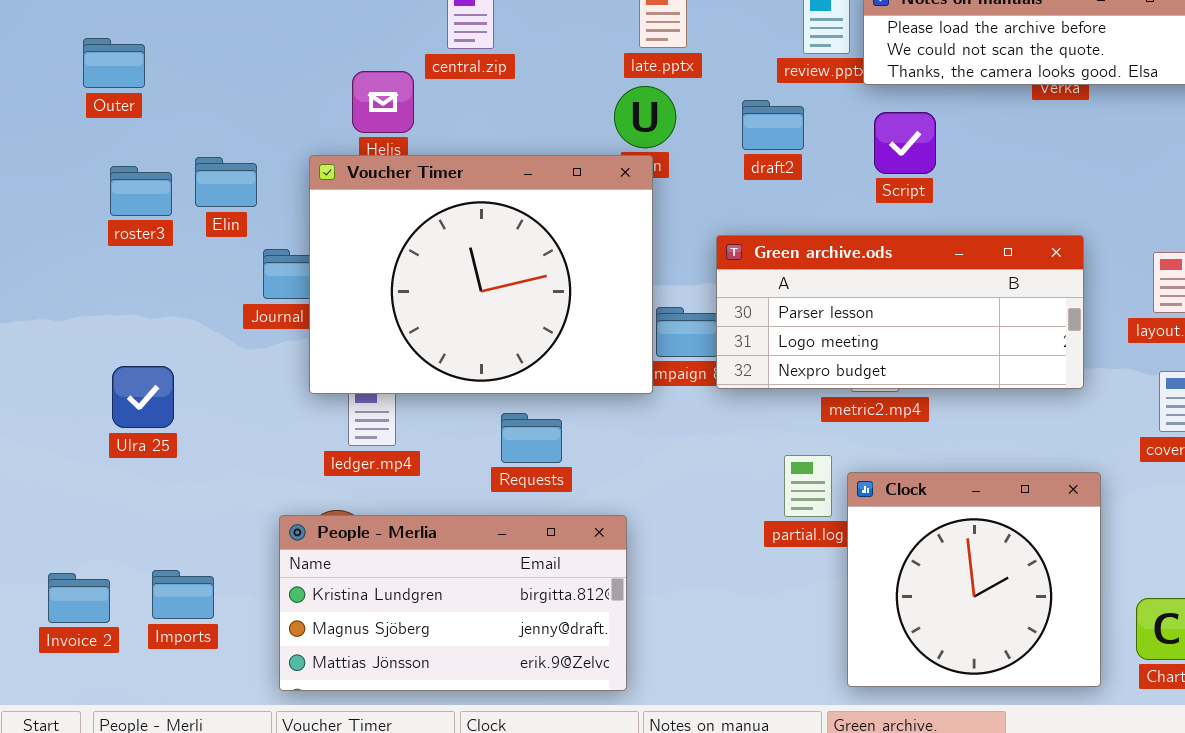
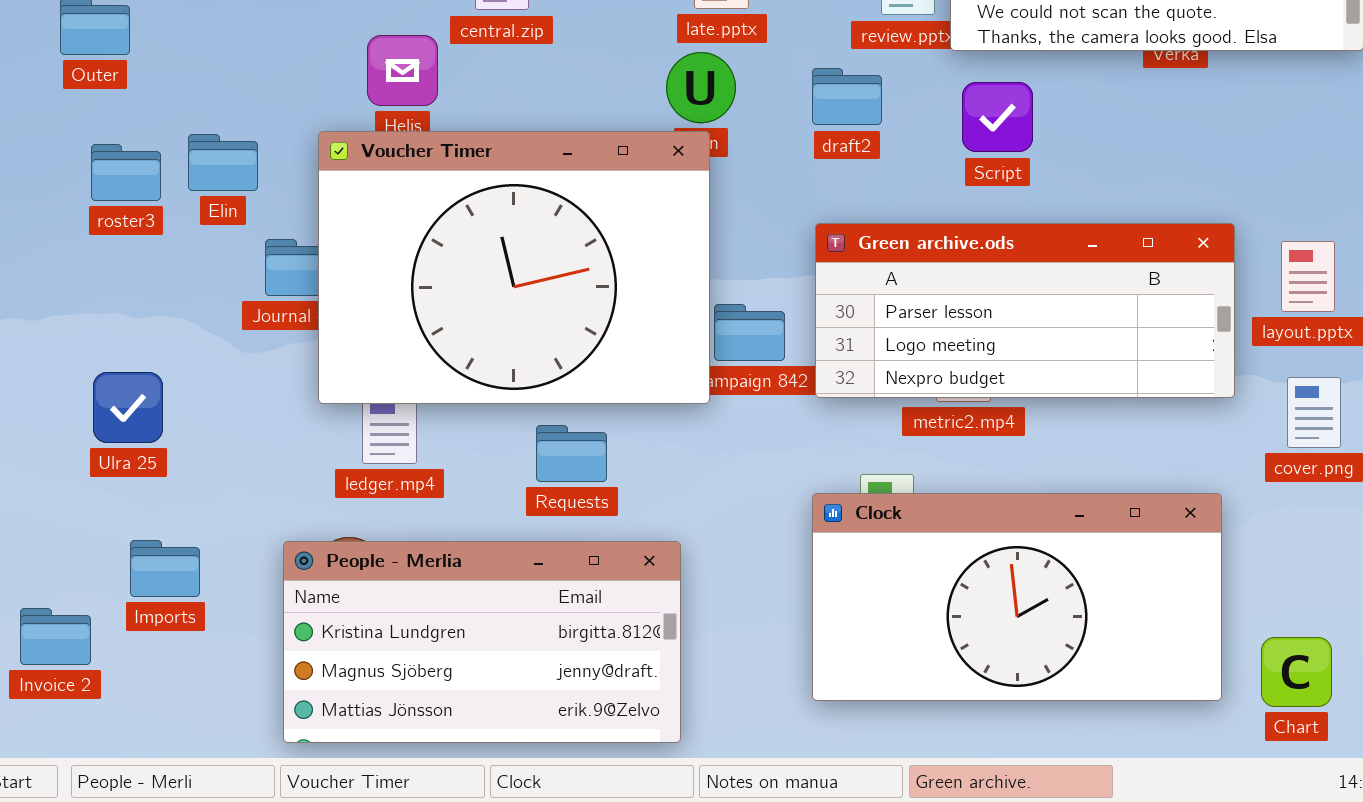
Green archive.ods: [716,235,1084,389] -> [815,223,1235,398], moved
Clock: [847,472,1101,687] -> [812,493,1222,701], resized
Imports: [152,570,214,619] -> [130,540,200,597], moved

